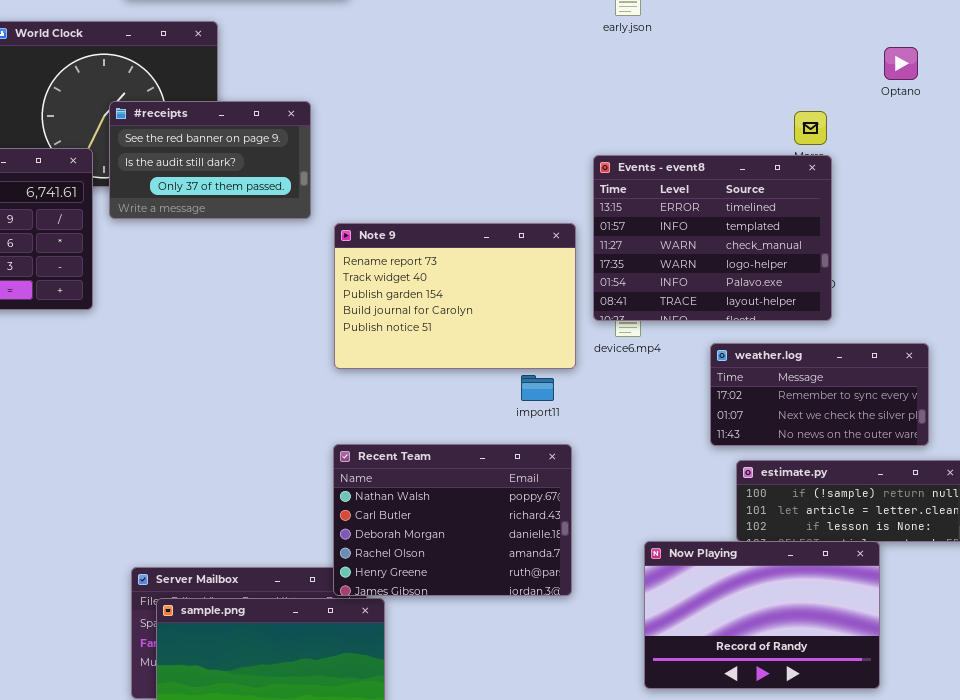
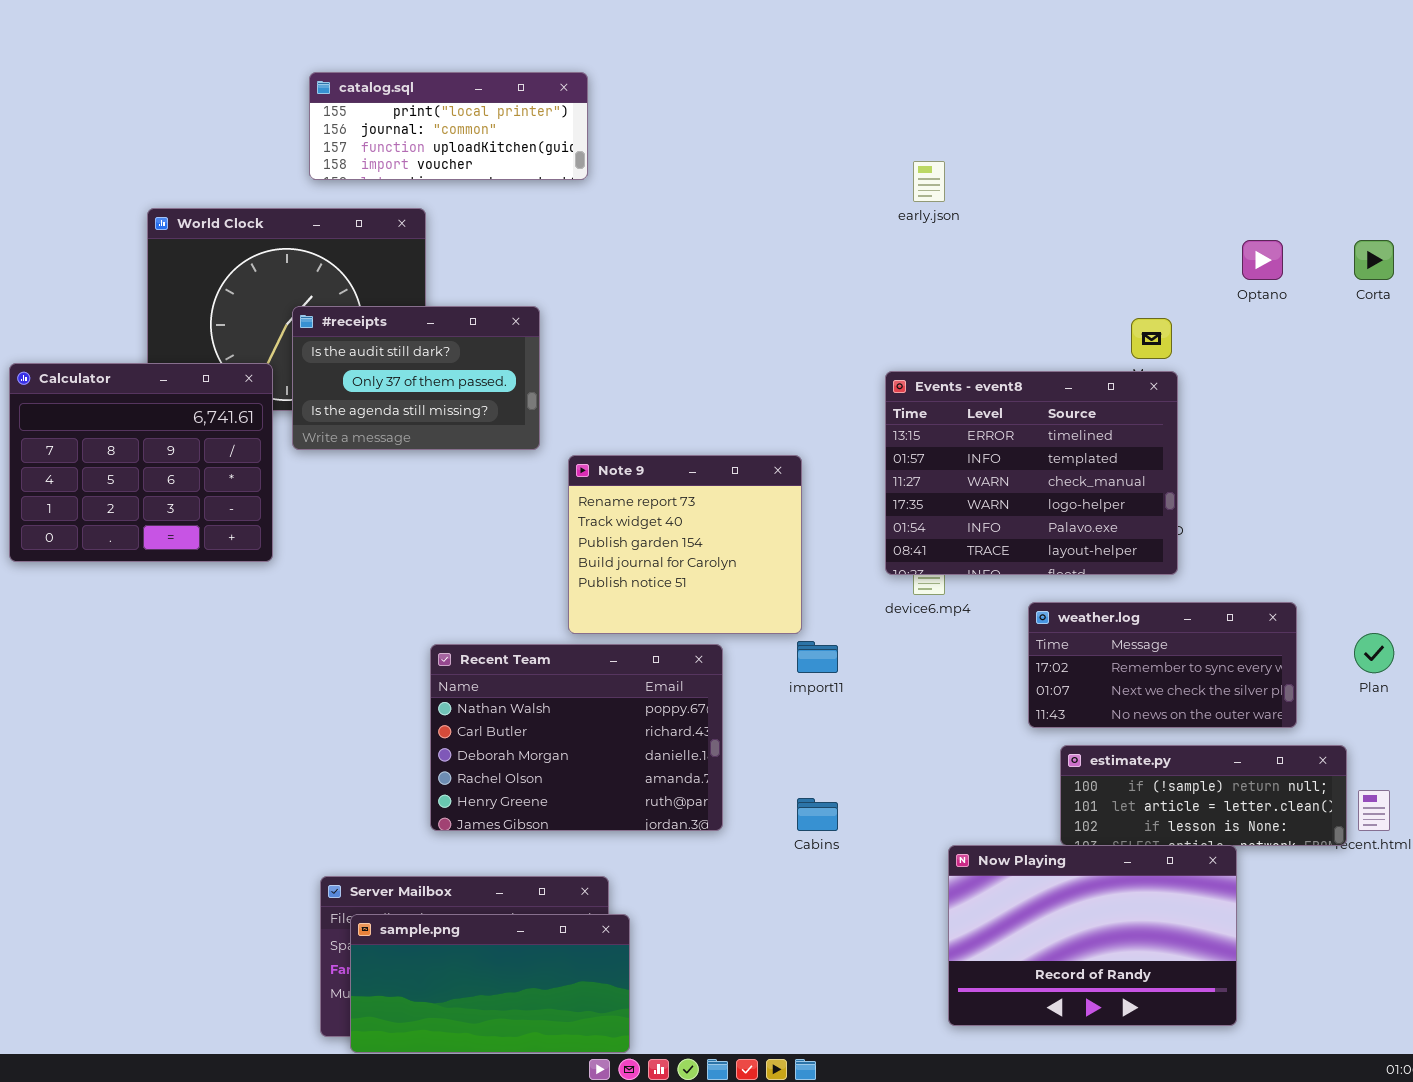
#receipts: [109,101,311,219] -> [292,306,540,450], scrolled down 1 row
Note 9: [334,223,576,369] -> [568,455,802,634], resized
Recent Team: [333,444,572,596] -> [430,644,723,831], moved

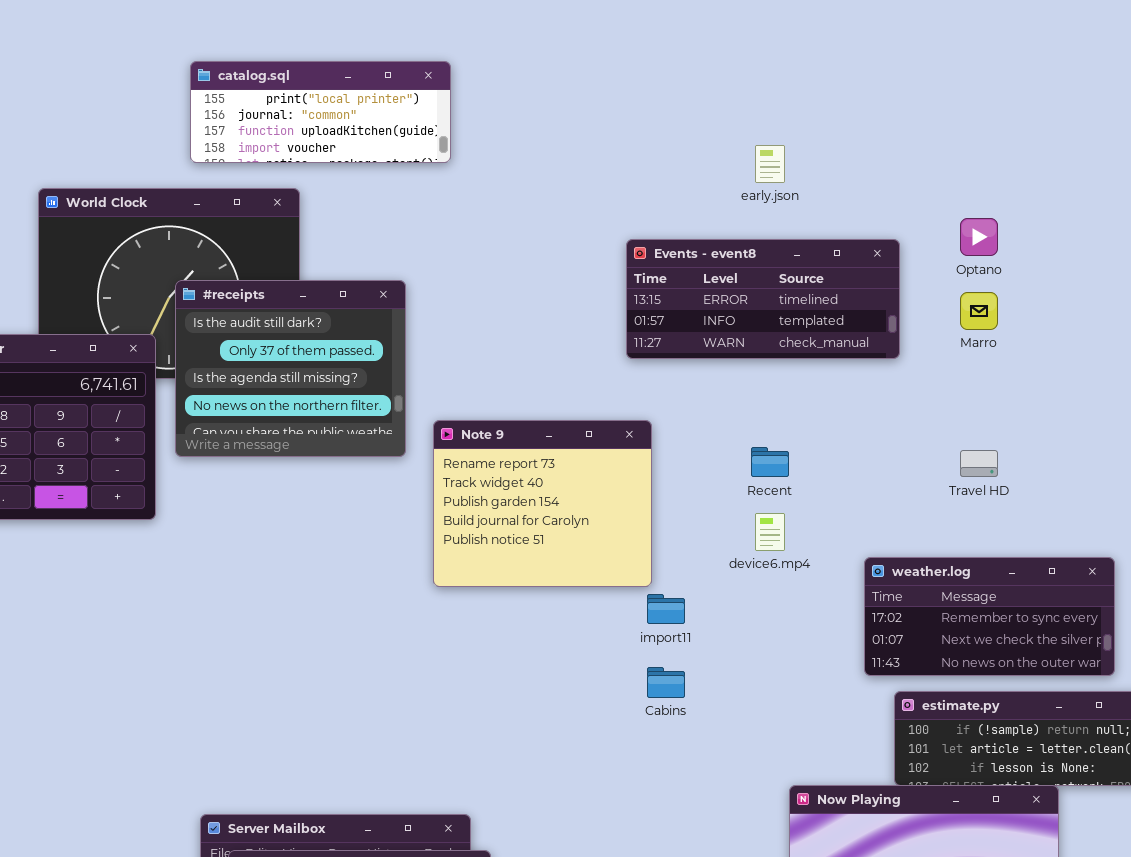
Optano: [1242,240,1283,280] -> [960,218,998,256], moved
#receipts: [292,306,540,450] -> [175,280,406,457], resized
Events - event8: [885,371,1178,575] -> [626,239,900,359], moved, resized
Recent Team: [430,644,723,831] -> none, closed
Cabins: [797,798,838,831] -> [647,667,685,698], moved

